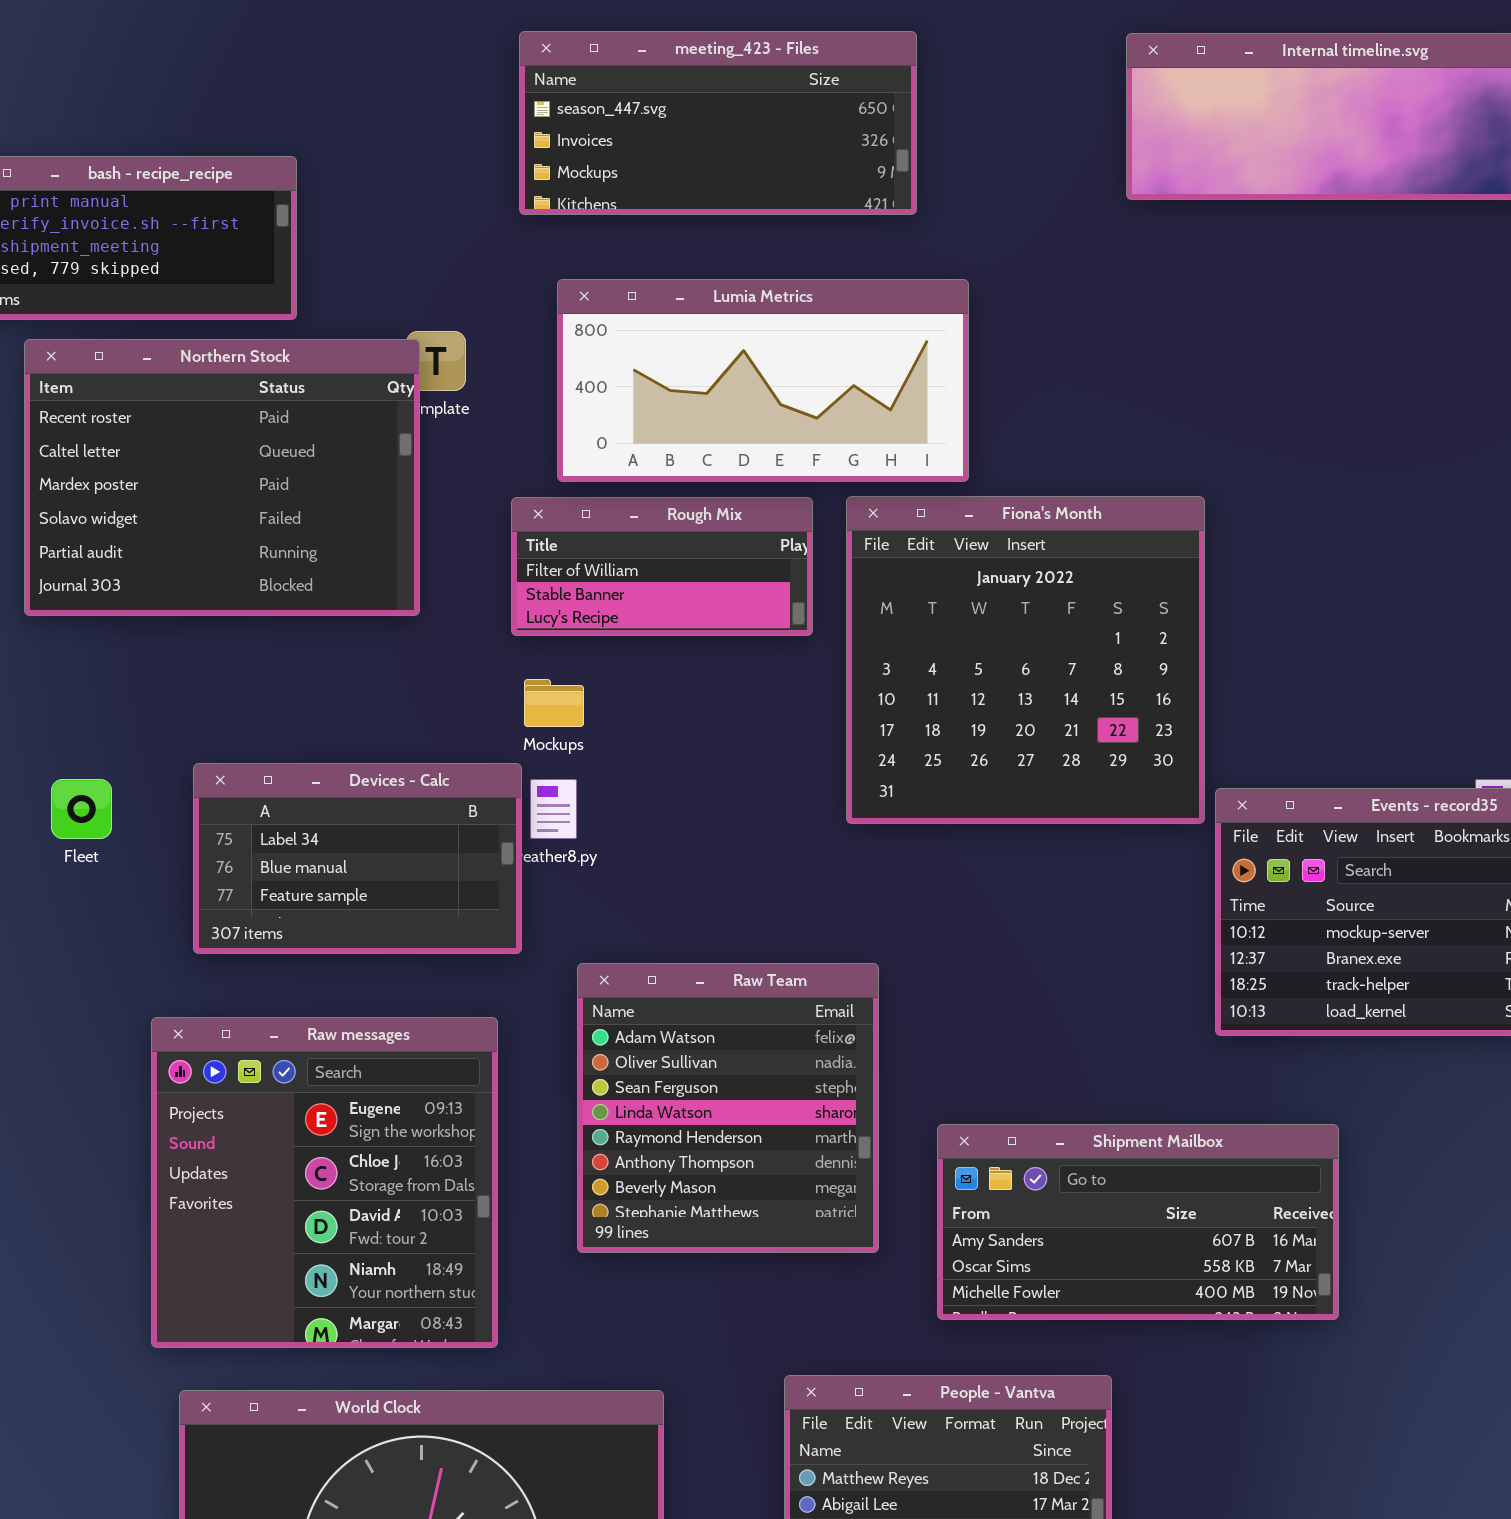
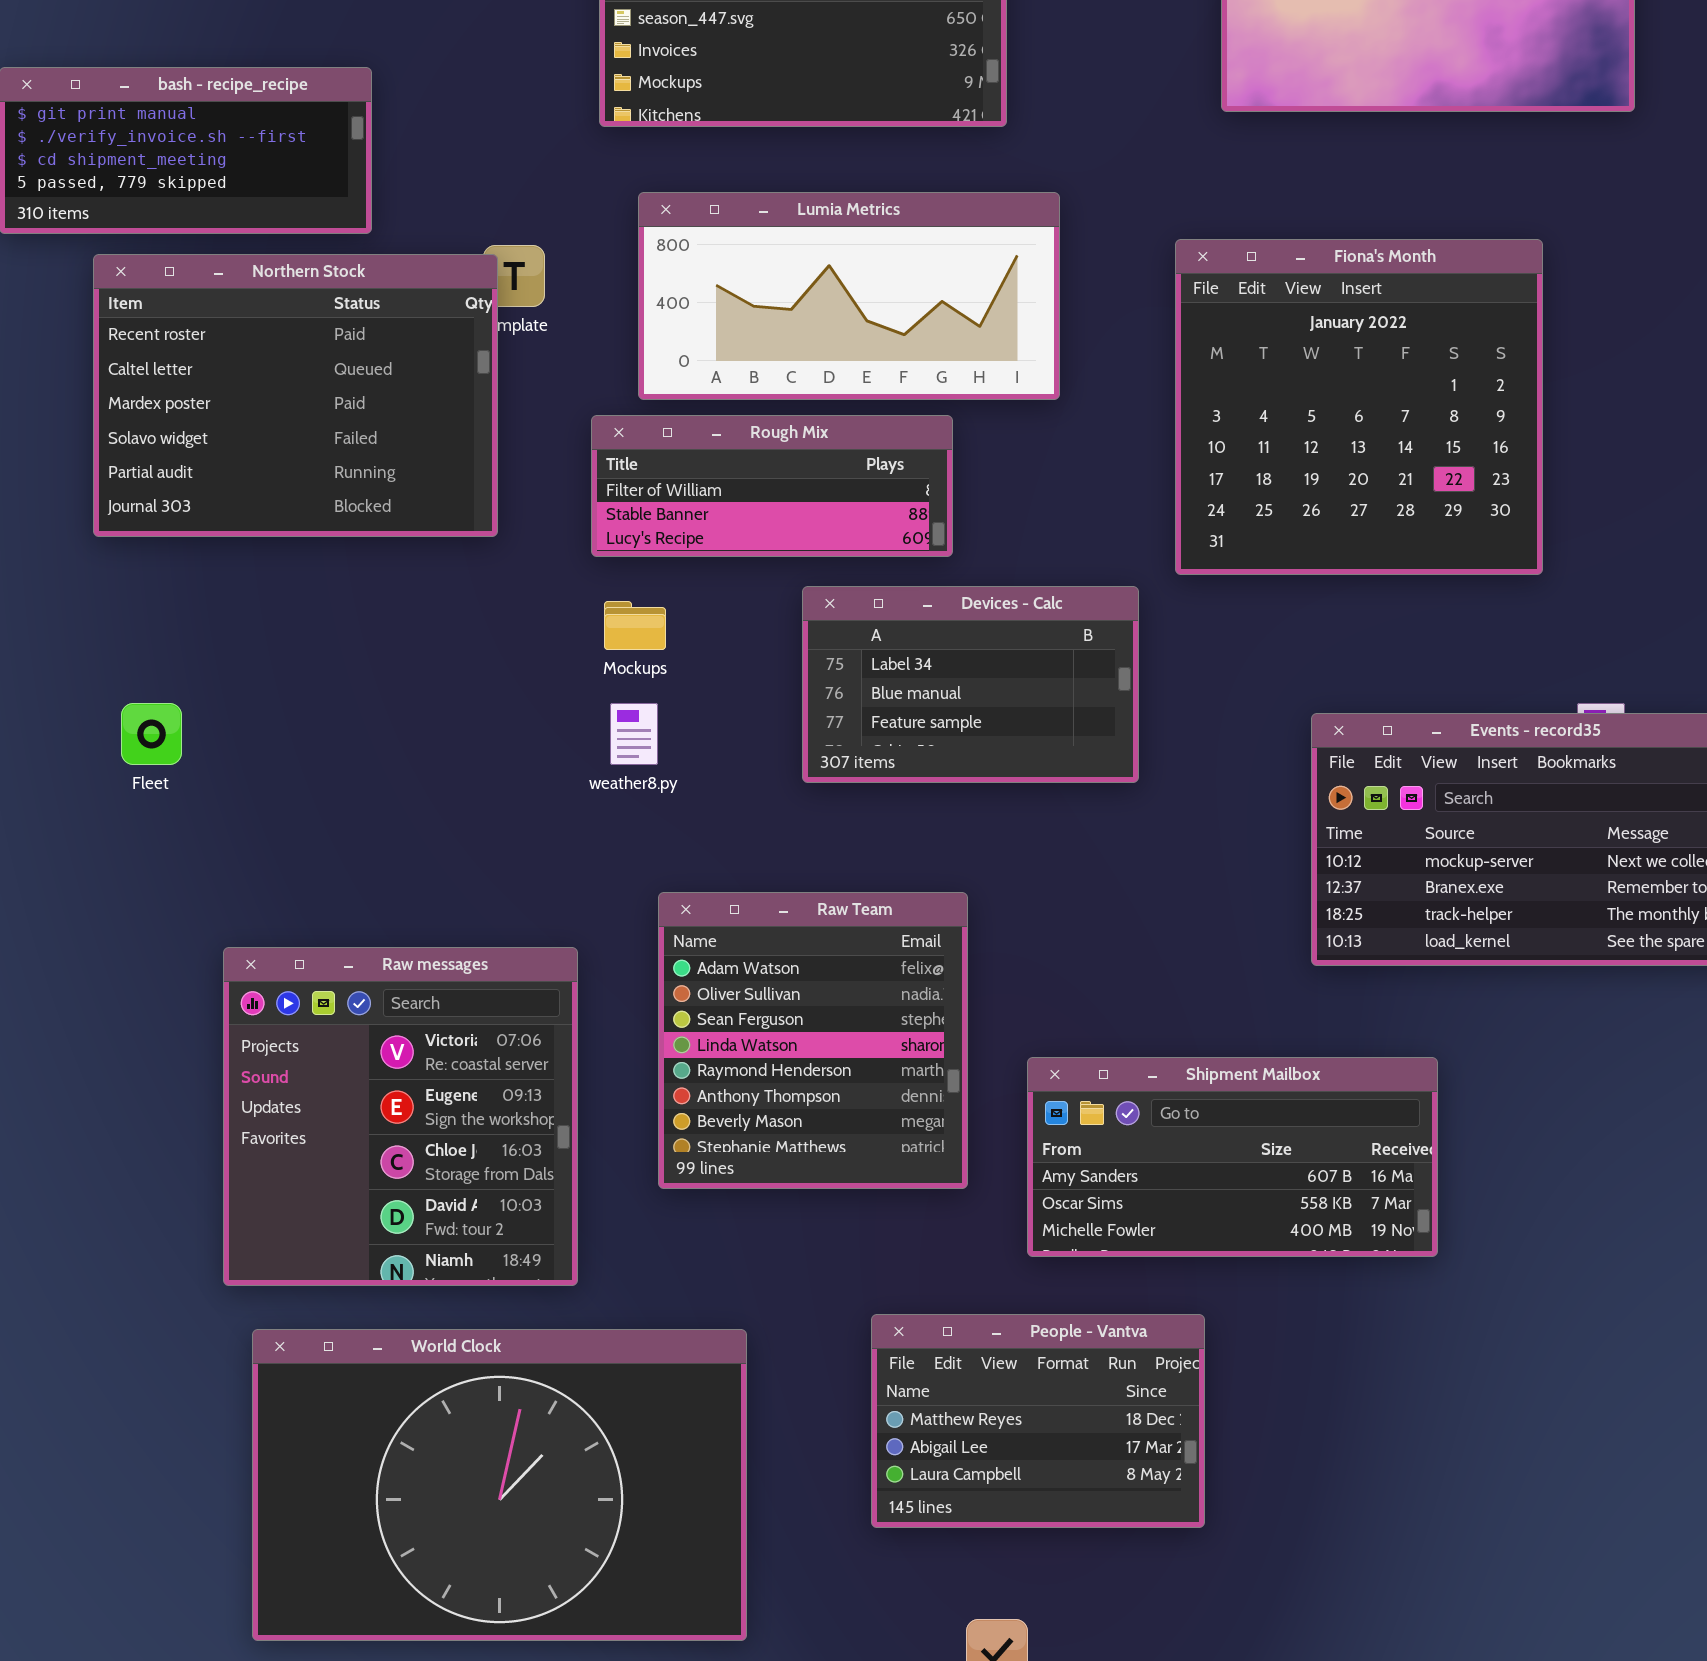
Fiona's Month: [846,496,1205,824] -> [1175,239,1543,575], moved
Rough Mix: [511,497,813,636] -> [591,415,953,557], resized
Devices - Calc: [193,763,522,954] -> [802,586,1139,783], moved
Raw messages: [151,1017,498,1348] -> [223,947,578,1286], scrolled up 1 row

